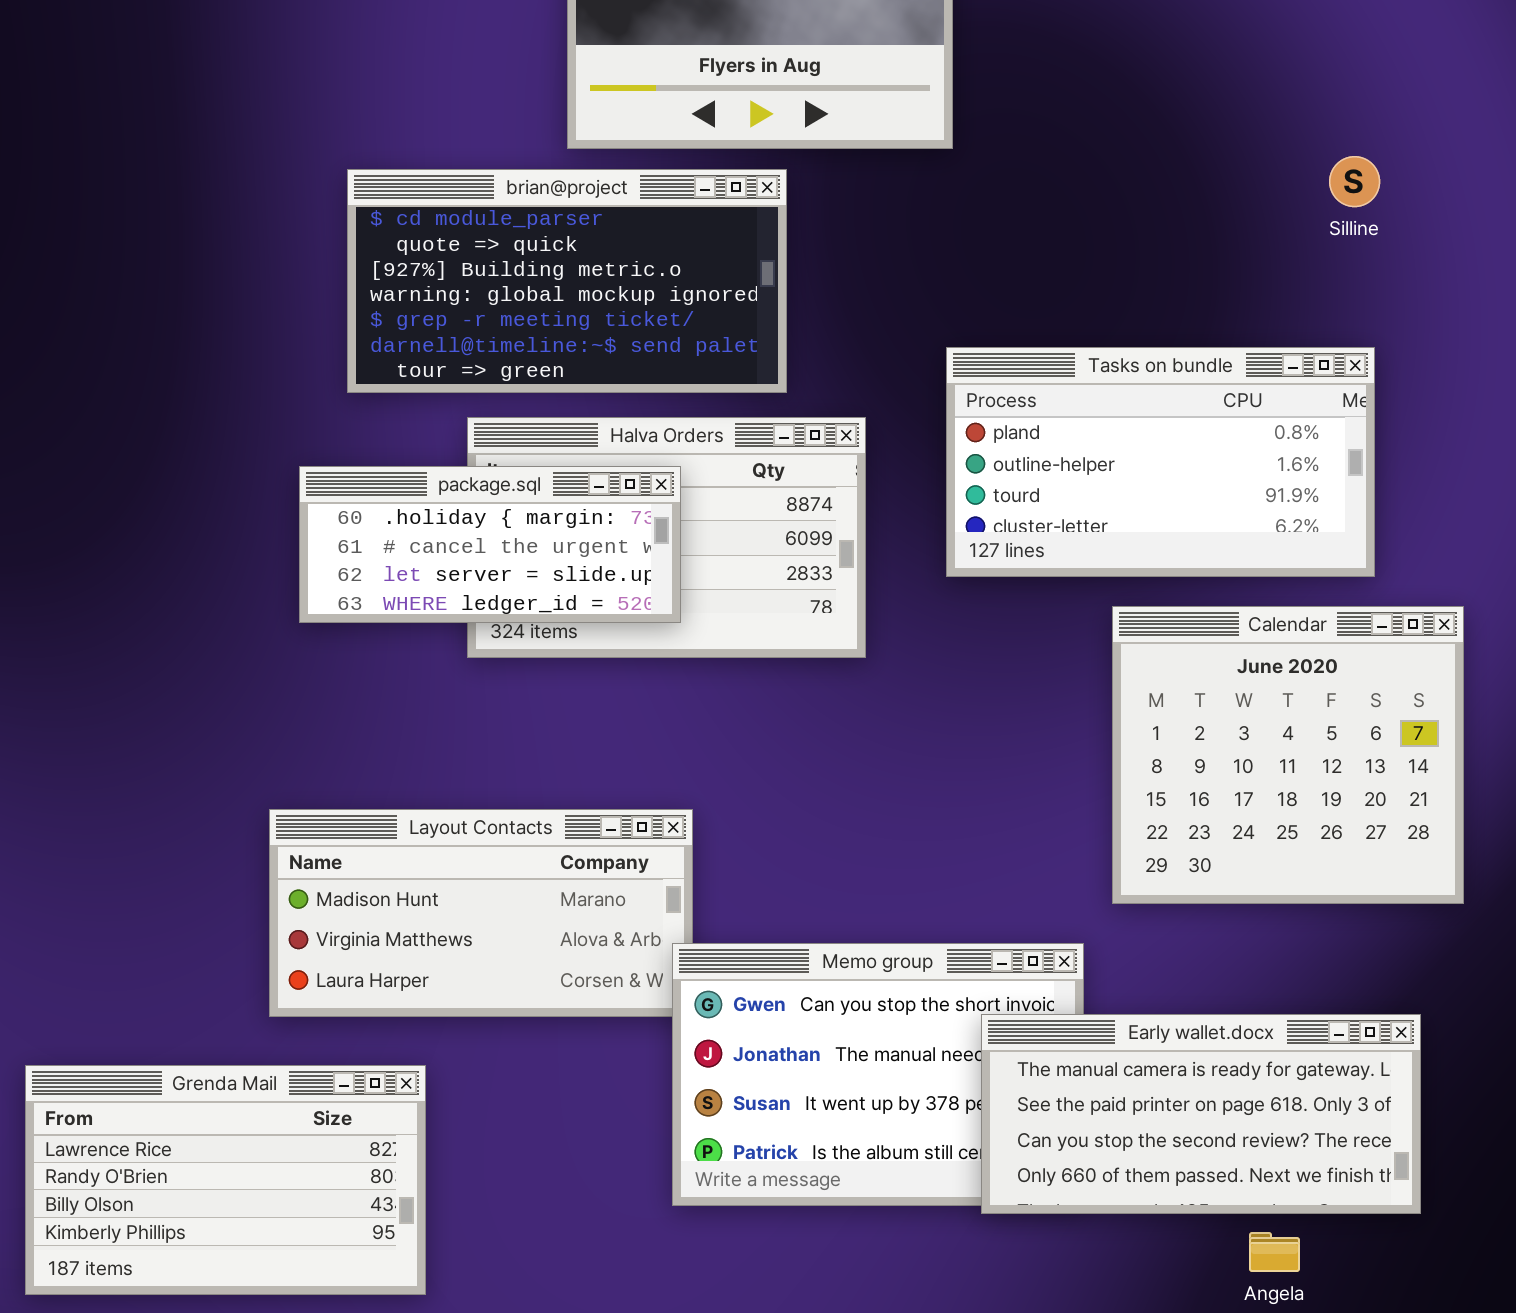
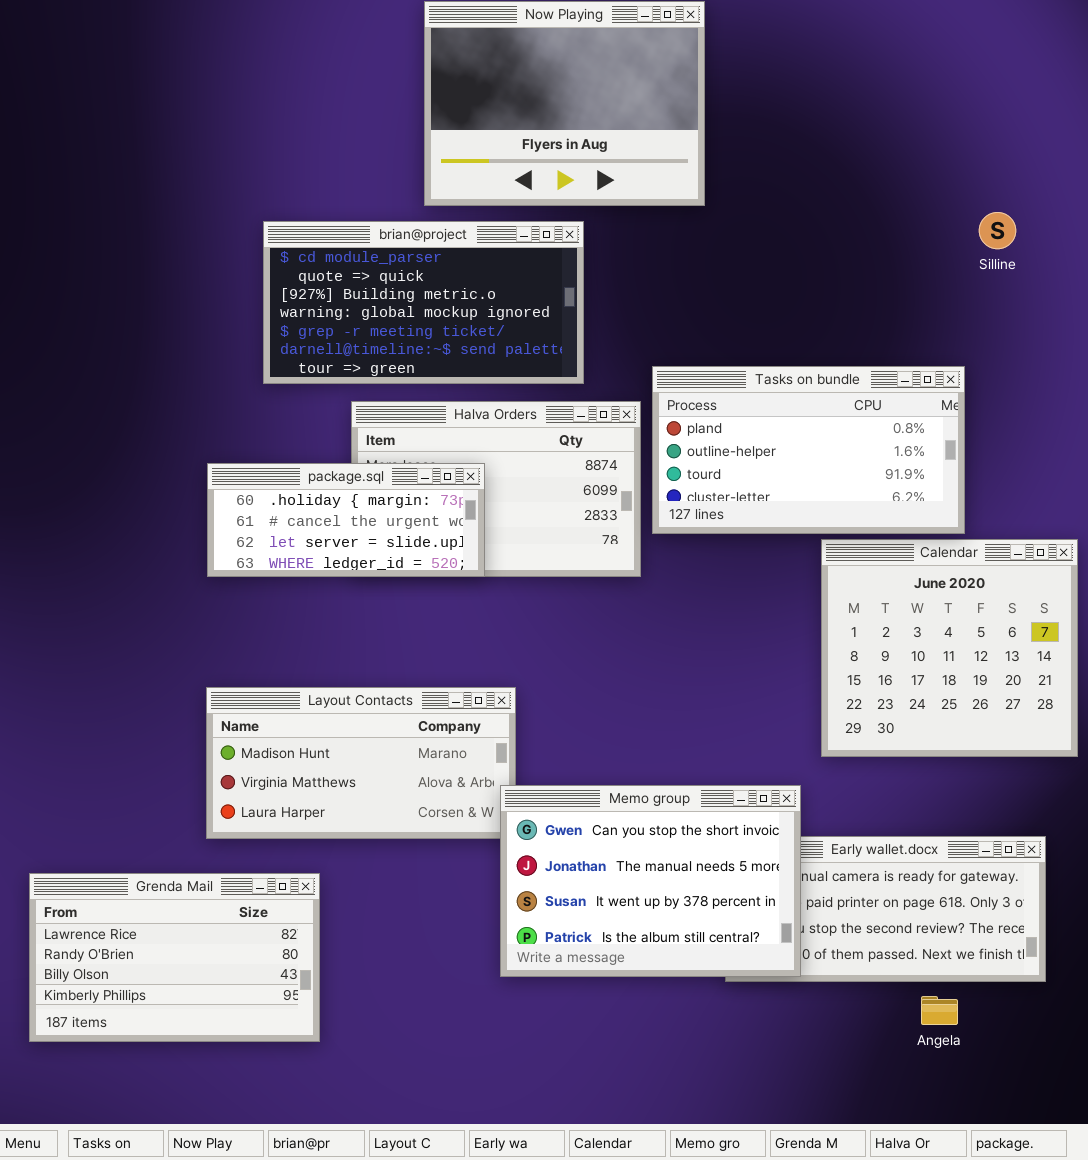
Tasks on bundle: [946,347,1375,577] -> [652,366,965,534], moved
package.sql: [299,466,681,623] -> [207,463,485,577], moved
Memo group: [672,943,1084,1206] -> [500,785,801,977], raised

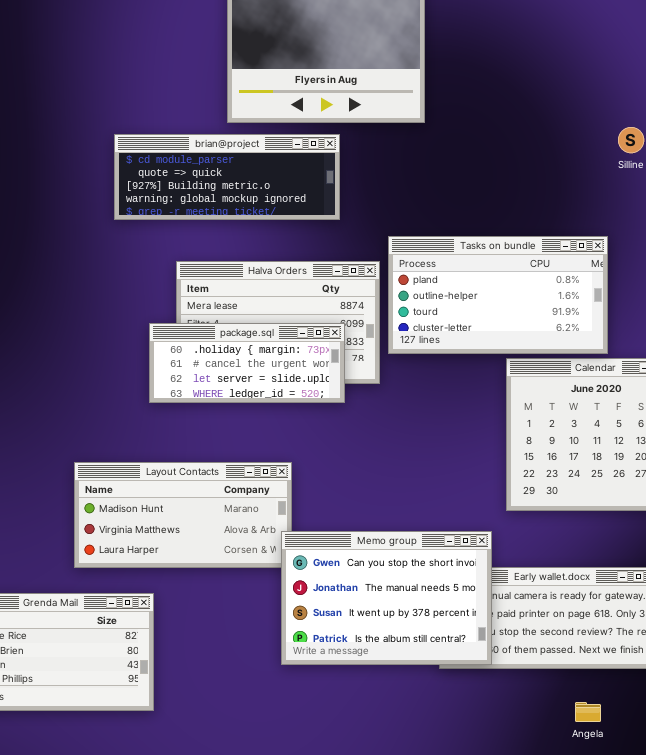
brian@project: [263,221,584,384] -> [114,134,340,220], resized
package.sql: [207,463,485,577] -> [149,323,345,403], moved
Angela: [921,996,958,1025] -> [575,702,601,722], moved

